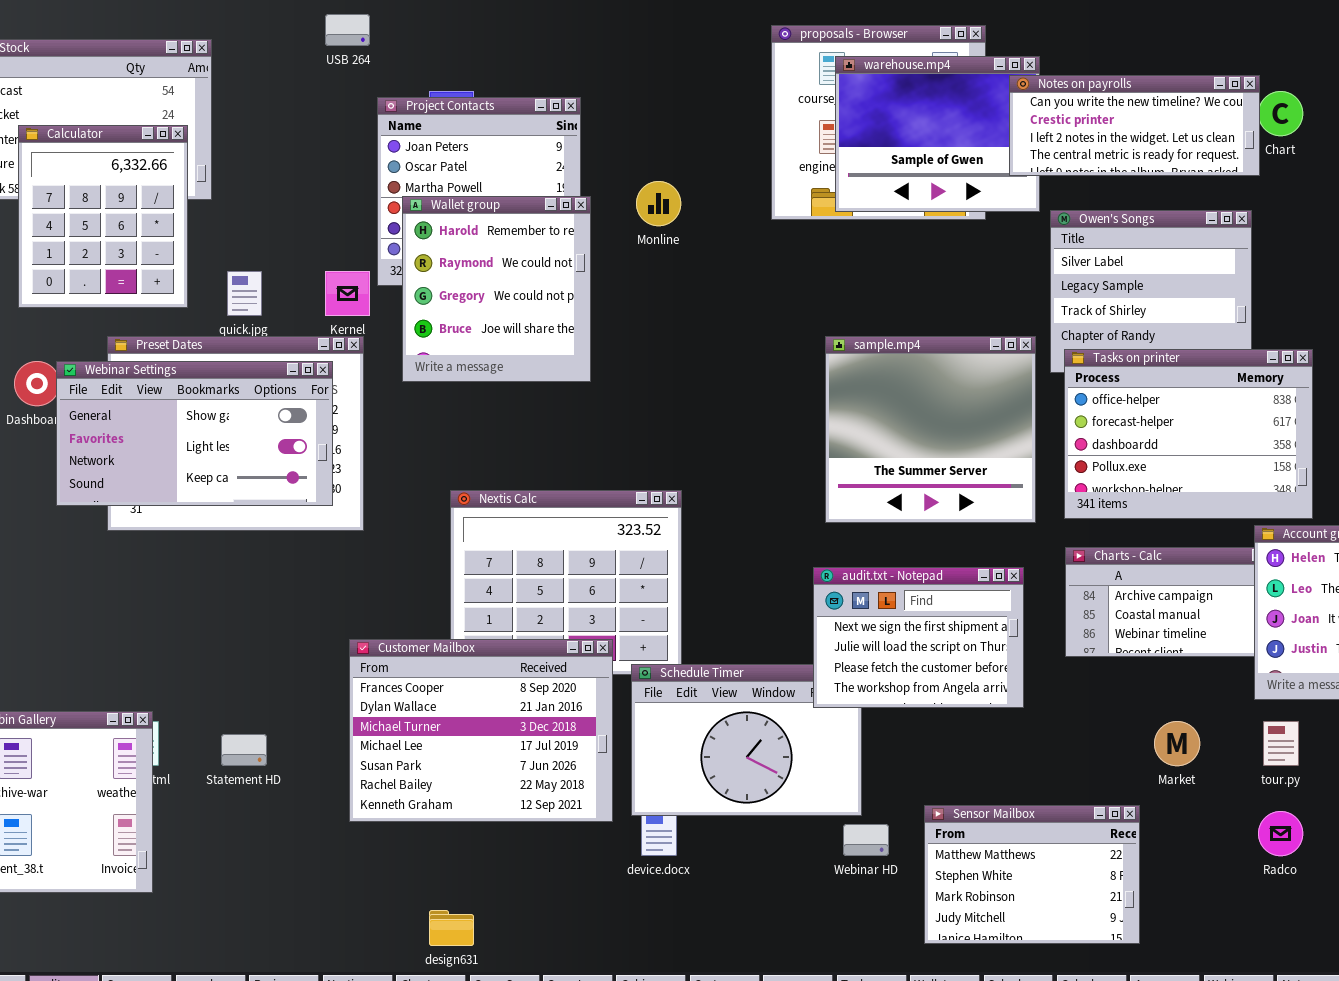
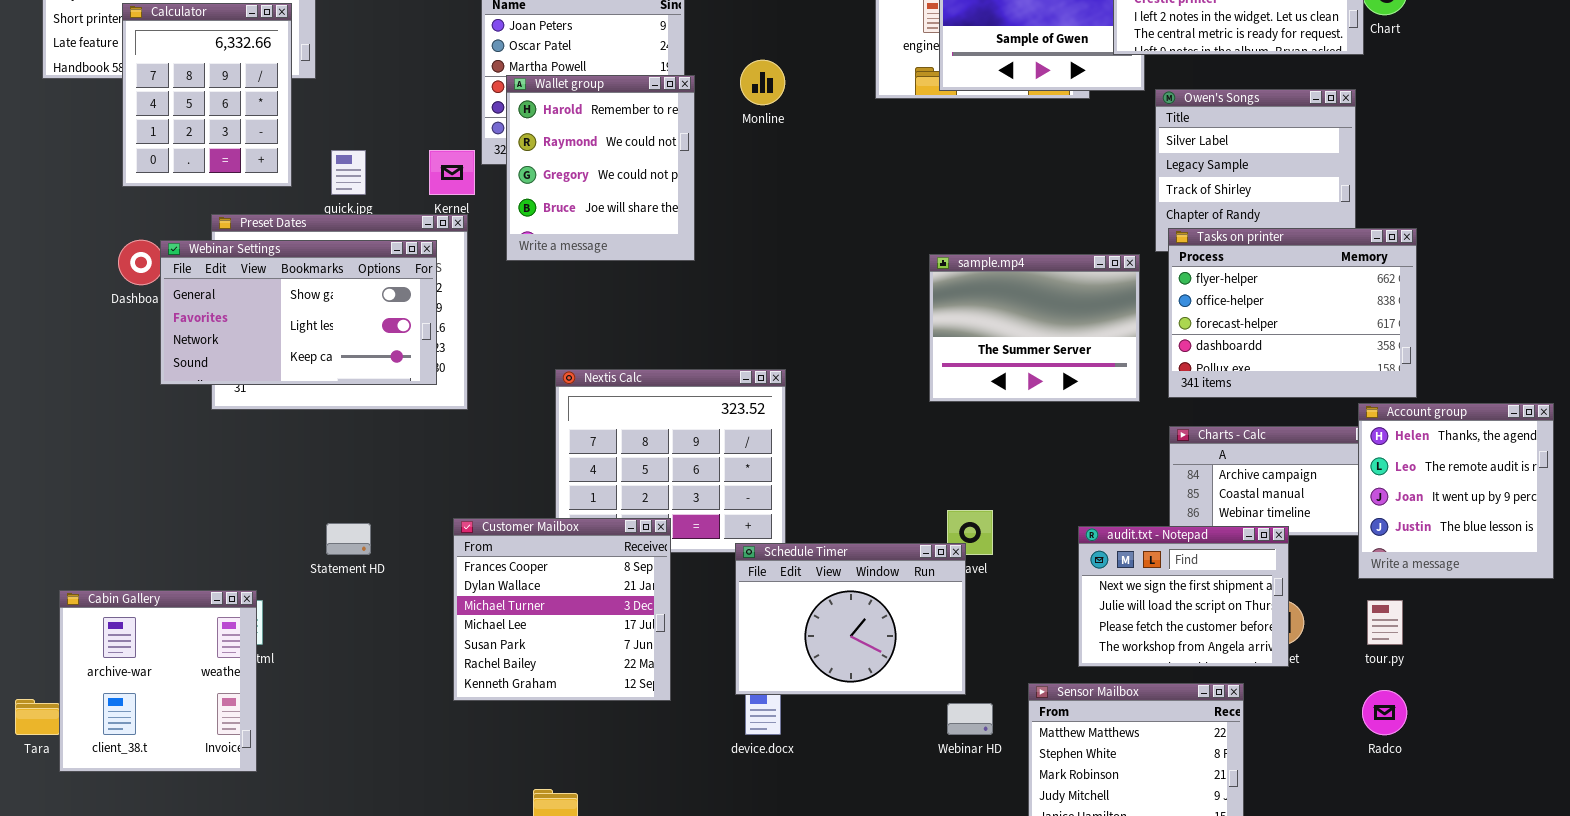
sample.mp4: [825,336,1036,523] -> [929,254,1140,402], resized
Tasks on printer: [1064,349,1313,519] -> [1168,228,1417,398], scrolled up 1 row
audit.txt - Notepad: [813,567,1024,708] -> [1078,526,1289,667], moved
Customer Mailbox: [349,639,613,822] -> [453,518,671,701], resized
Statement HD: [221,734,267,766] -> [326,523,371,555], moved

